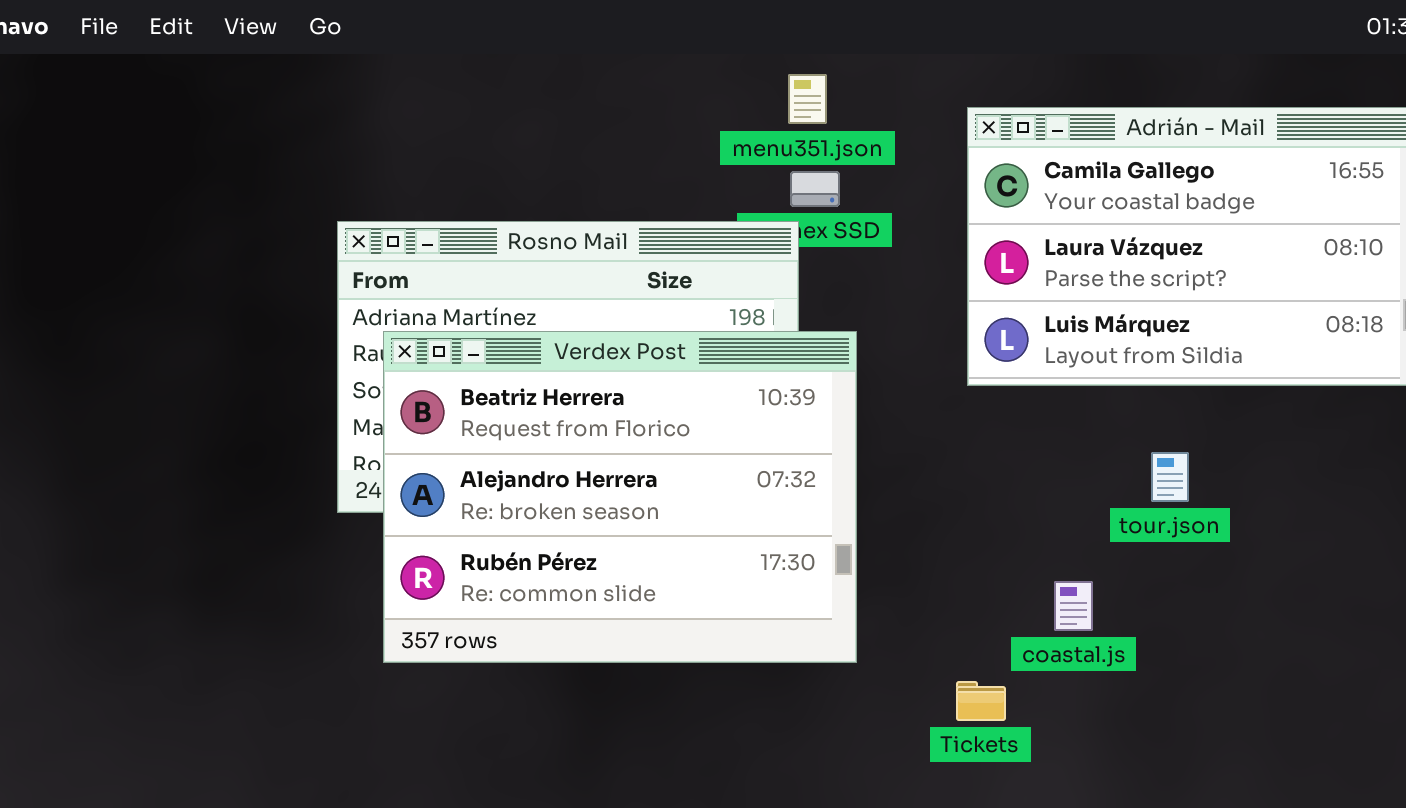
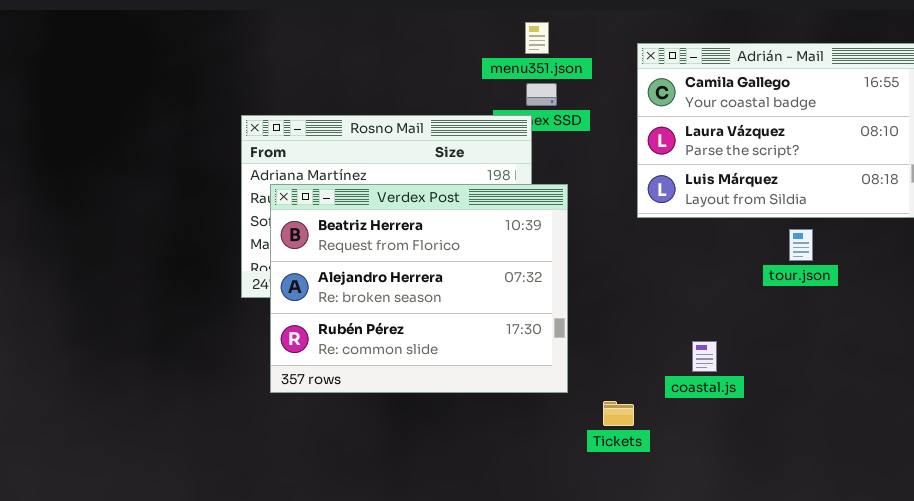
tour.json: [1151,452,1189,502] -> [789,229,813,261], moved
Tickets: [956,681,1006,721] -> [603,401,634,426], moved

